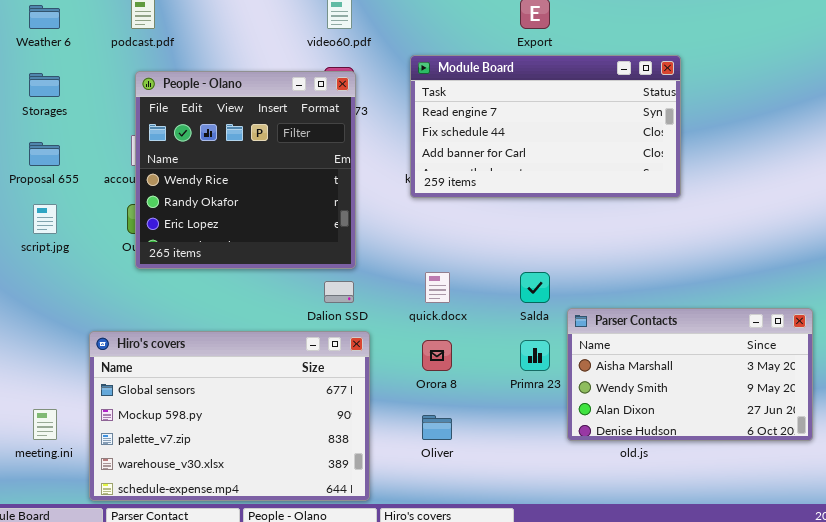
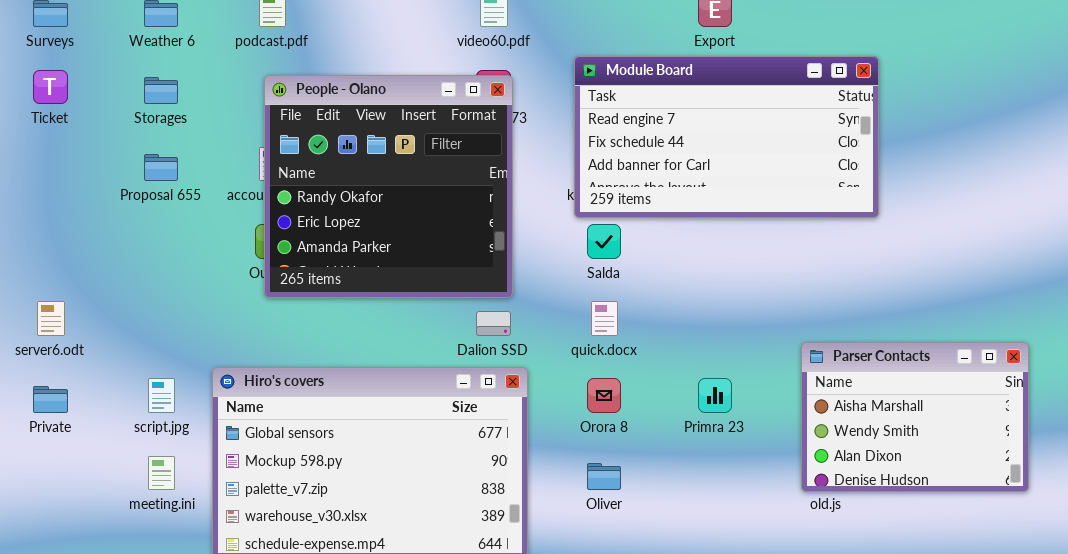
People - Olano: [135,71,356,269] -> [264,75,513,298], scrolled down 1 row
script.jpg: [33,204,57,234] -> [148,378,175,413], moved
Salda: [520,272,550,303] -> [587,224,621,259], moved
Parser Contacts: [567,308,813,441] -> [801,342,1029,492], resized

